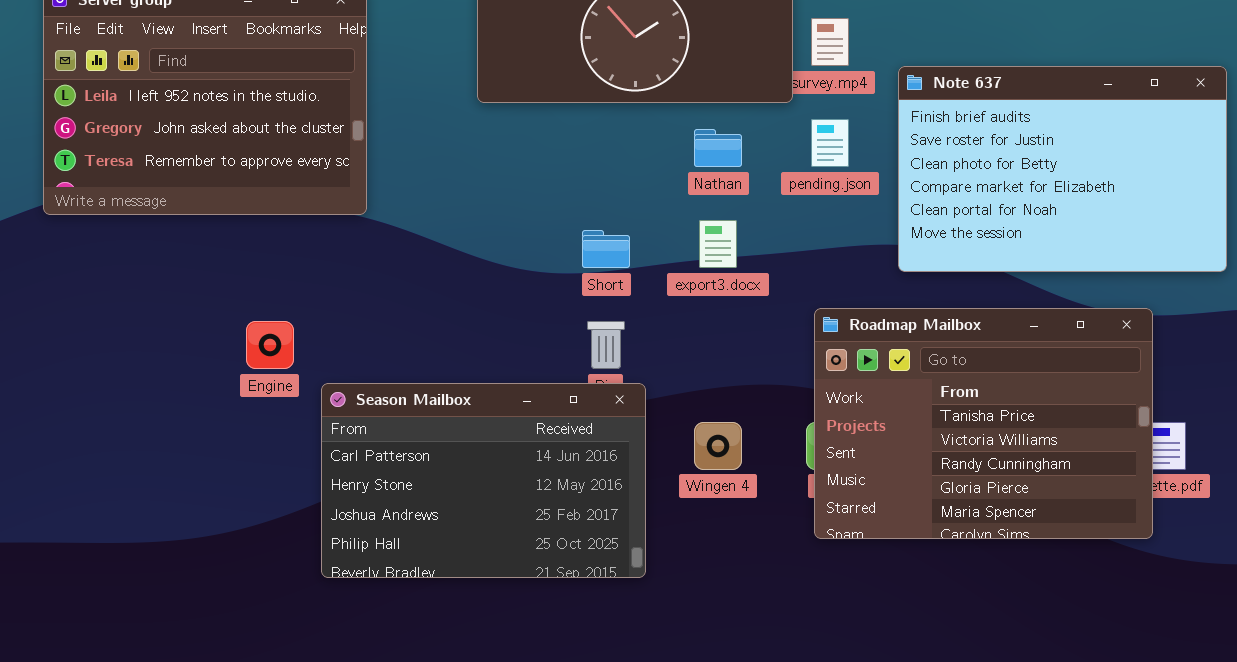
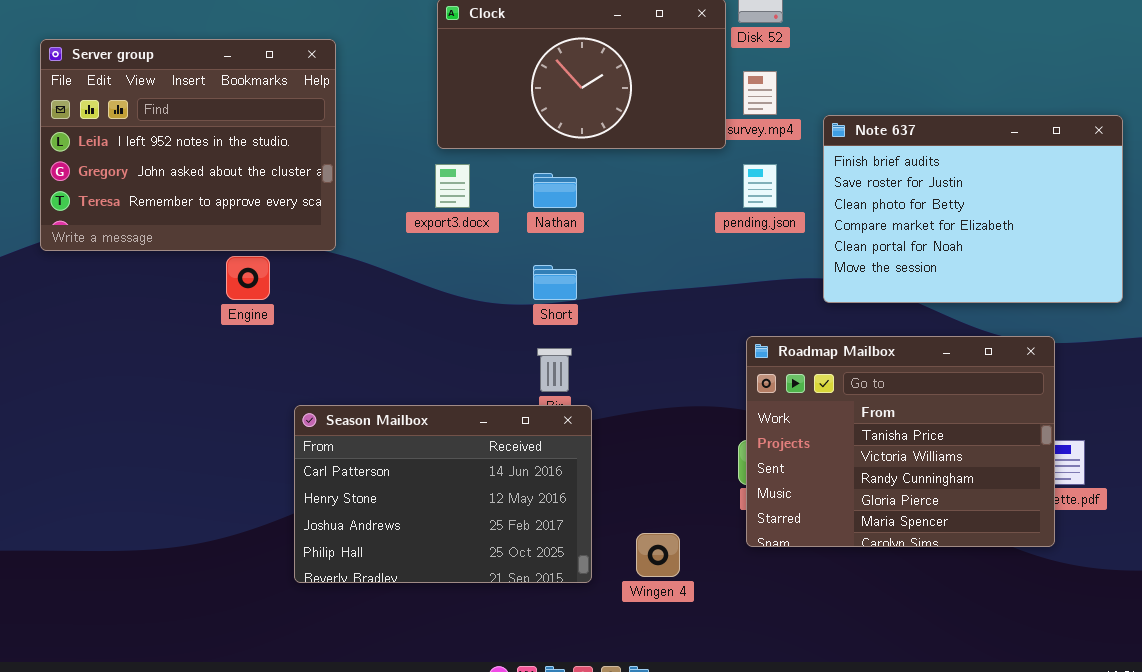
Nathan: [694,129,742,167] -> [533,173,577,208], moved
export3.docx: [699,220,737,268] -> [435,164,470,208], moved
Engine: [246,321,294,369] -> [226,256,270,300], moved
Wingen 4: [694,422,742,470] -> [636,533,680,577], moved

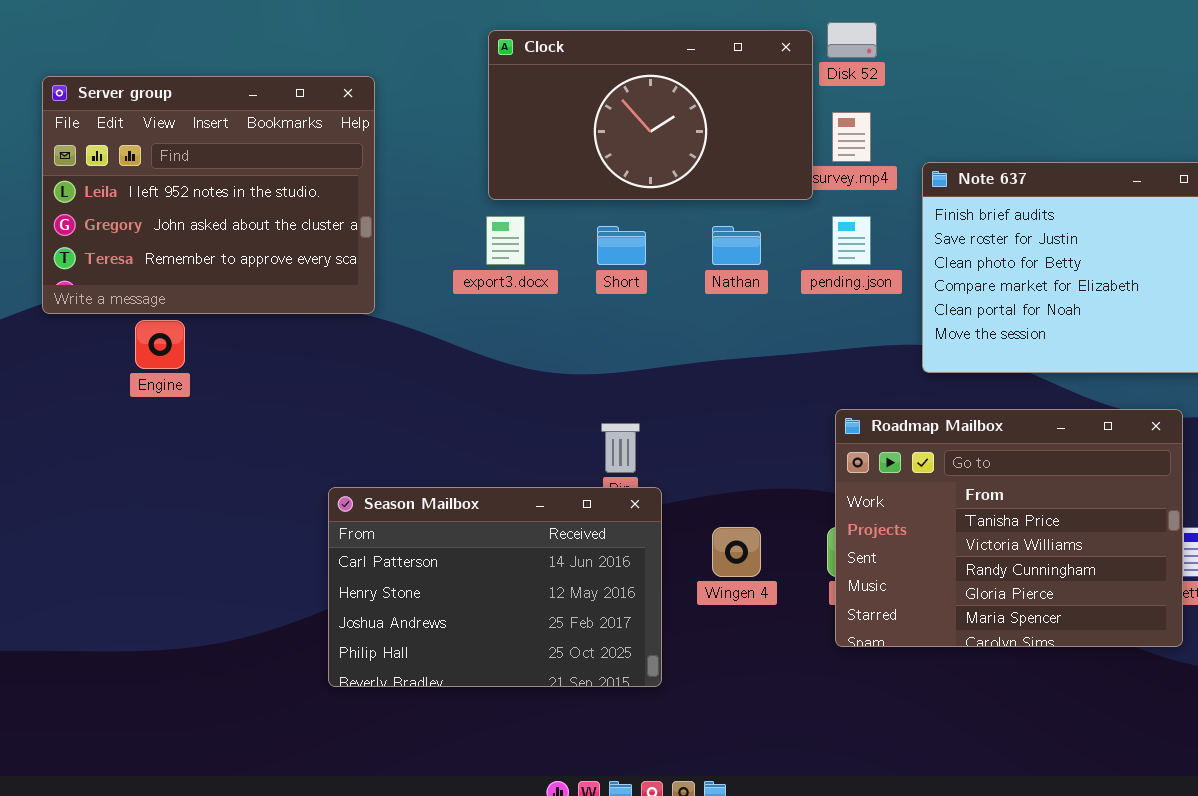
Nathan: [533,173,577,208] -> [712,226,761,265], moved
Engine: [226,256,270,300] -> [135,320,185,369], moved
Short: [533,265,577,300] -> [597,226,646,265], moved
Wingen 4: [636,533,680,577] -> [712,527,761,577], moved

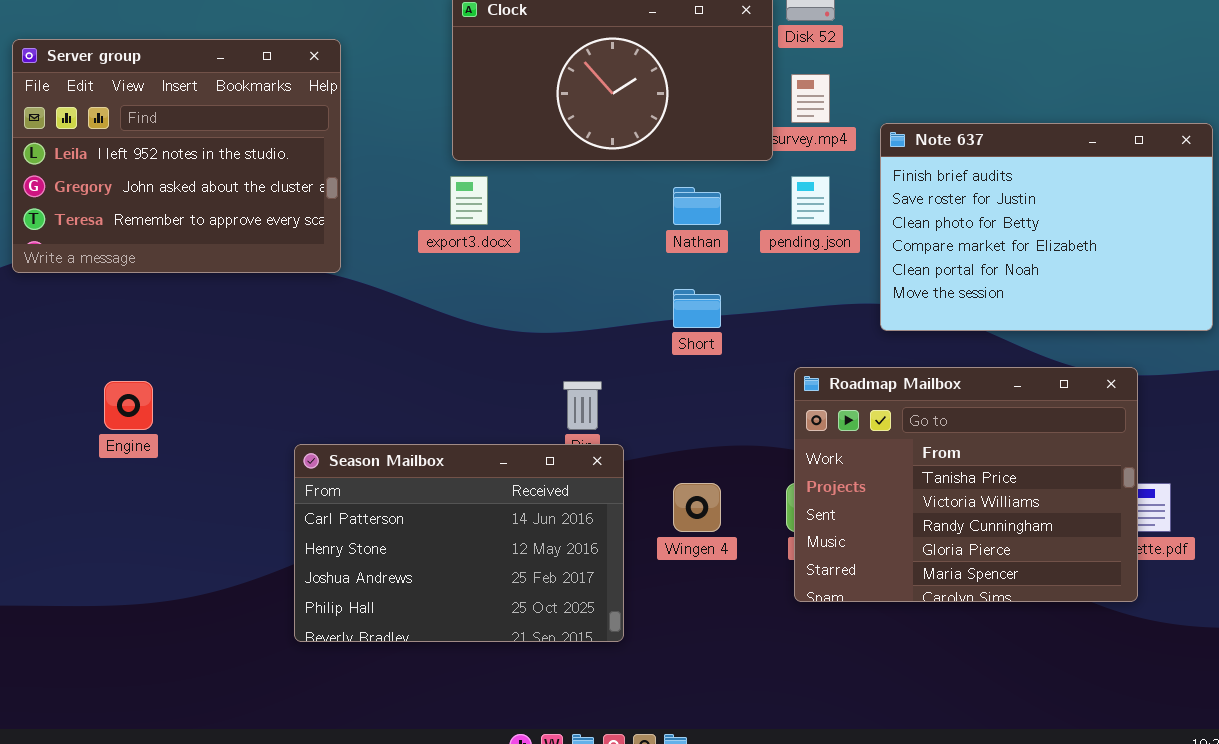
Short: [597,226,646,265] -> [673,289,721,328], moved
Engine: [135,320,185,369] -> [104,381,153,430], moved

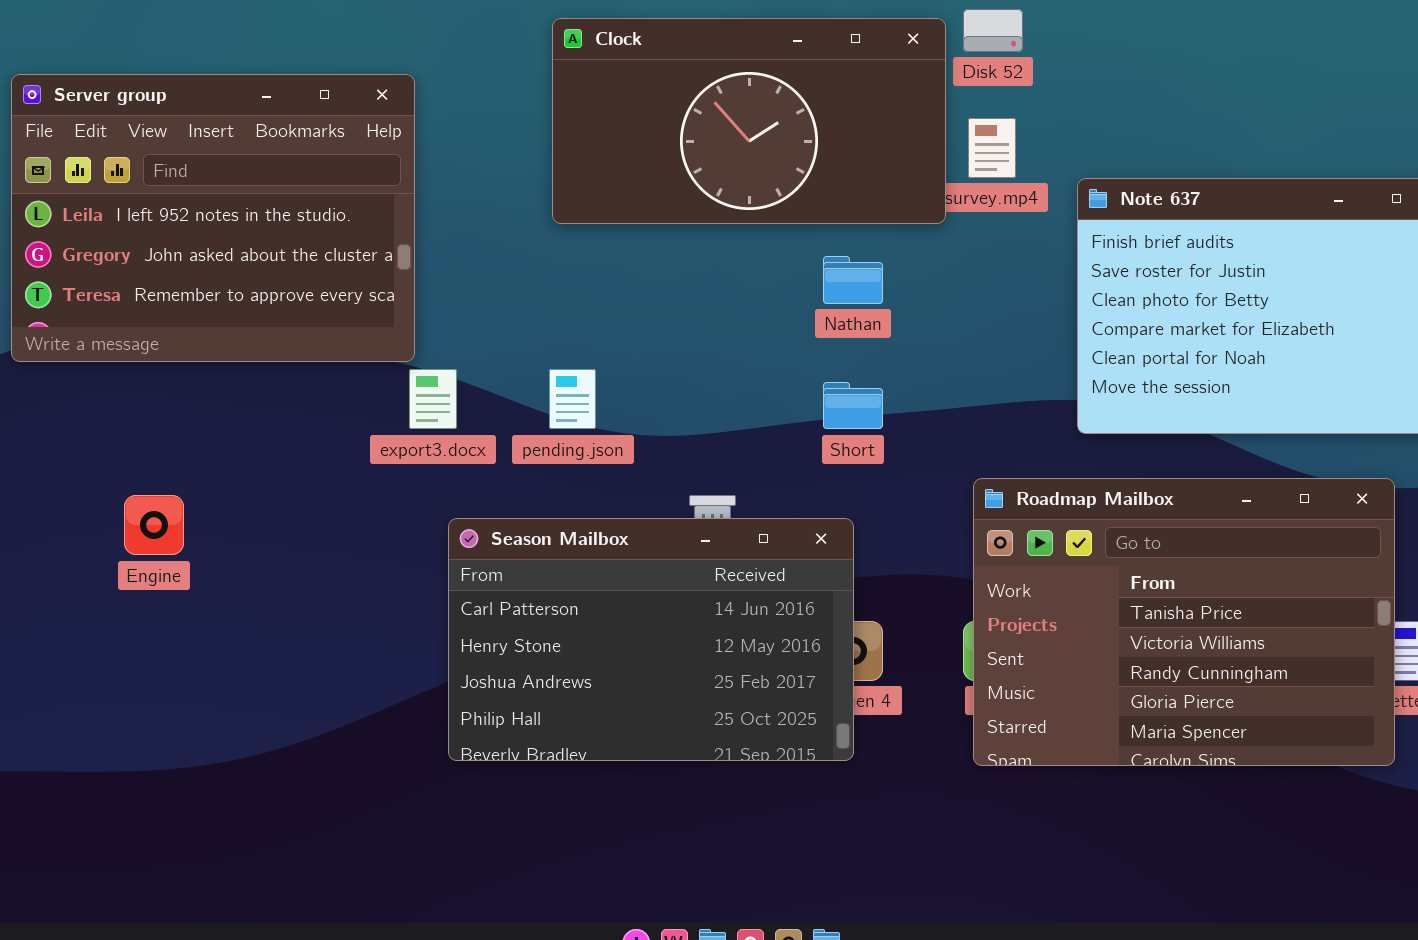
export3.docx: [450,176,488,225] -> [409,369,457,429], moved
pending.json: [791,176,830,225] -> [549,369,596,429], moved
Season Mailbox: [294,444,624,642] -> [448,518,854,761], moved

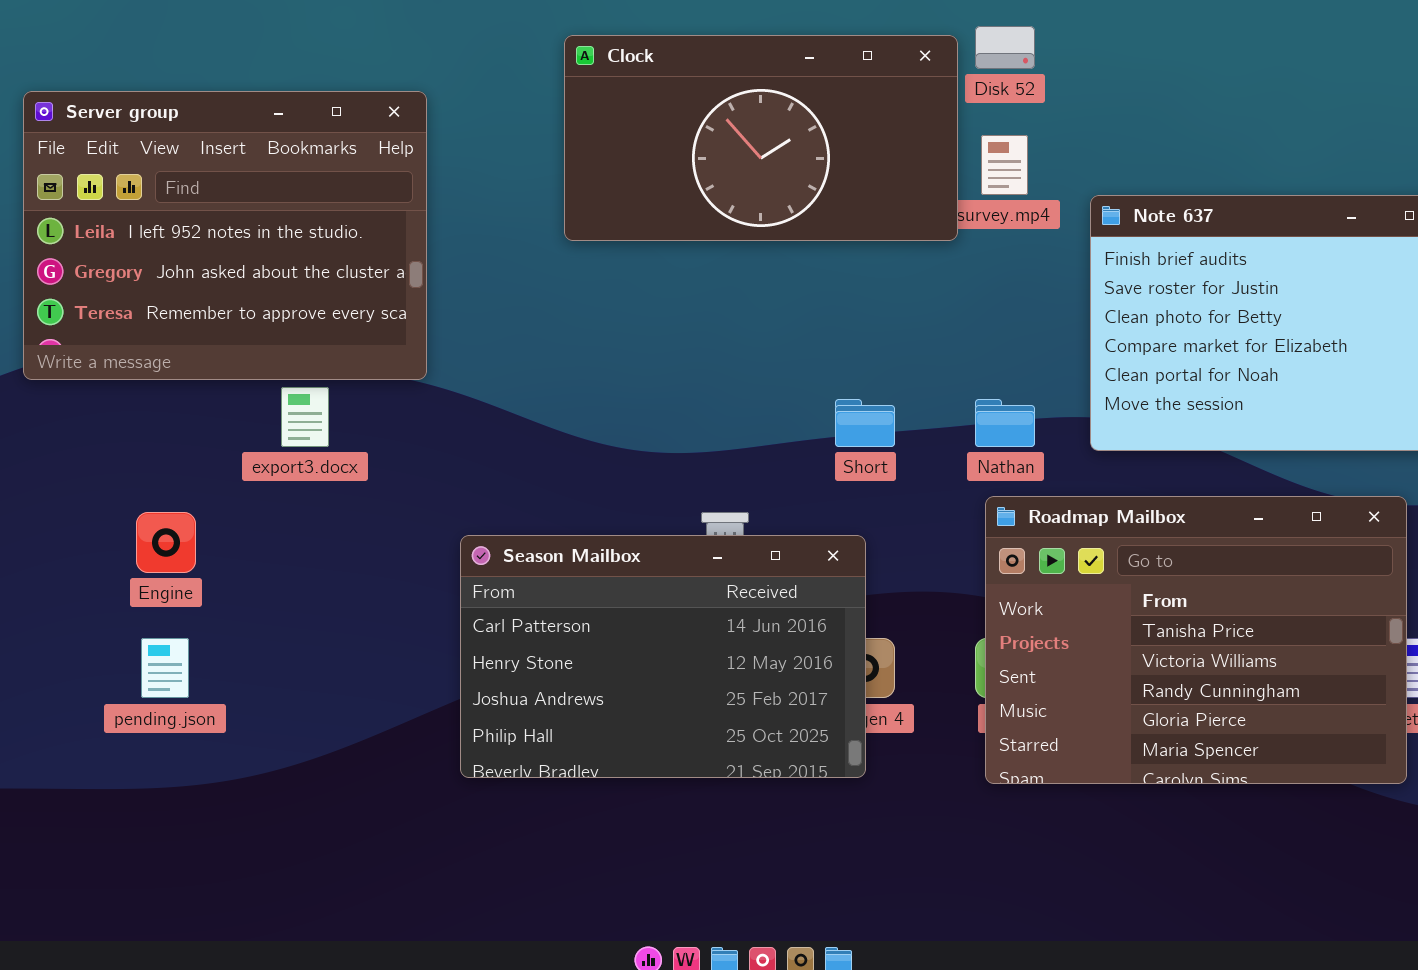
Nathan: [823,256,883,304] -> [975,399,1035,447], moved
export3.docx: [409,369,457,429] -> [281,387,329,447], moved
pending.json: [549,369,596,429] -> [141,638,189,698], moved

